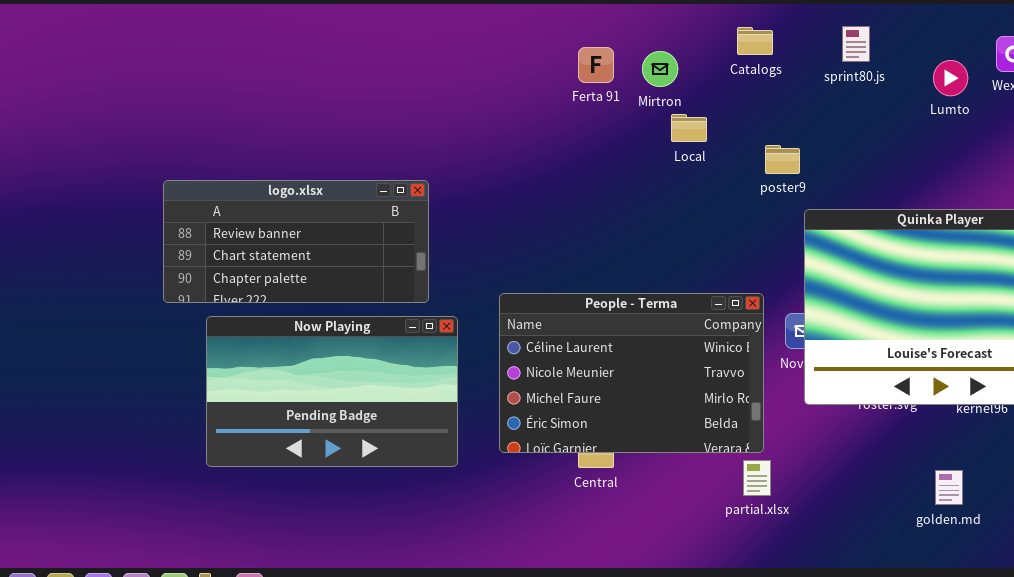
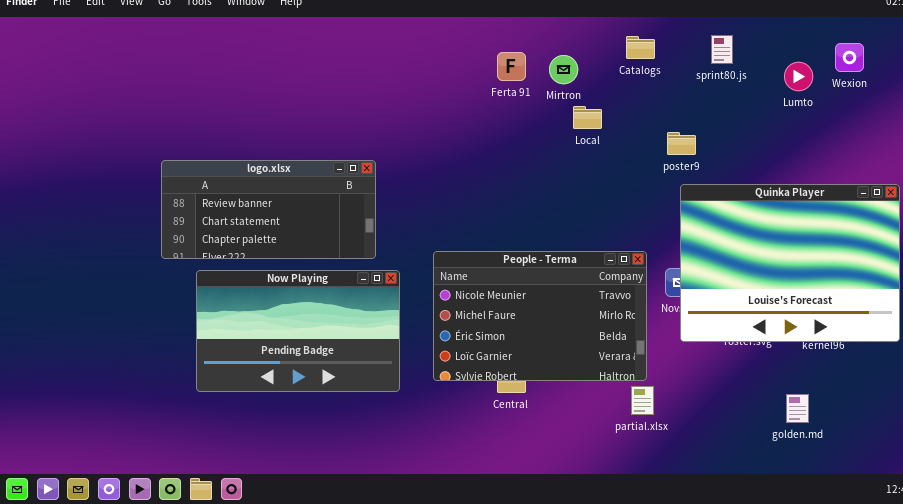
poster9: [765,145,800,174] -> [667,132,696,155], moved
People - Terma: [499,293,764,453] -> [433,251,647,381], scrolled down 1 row

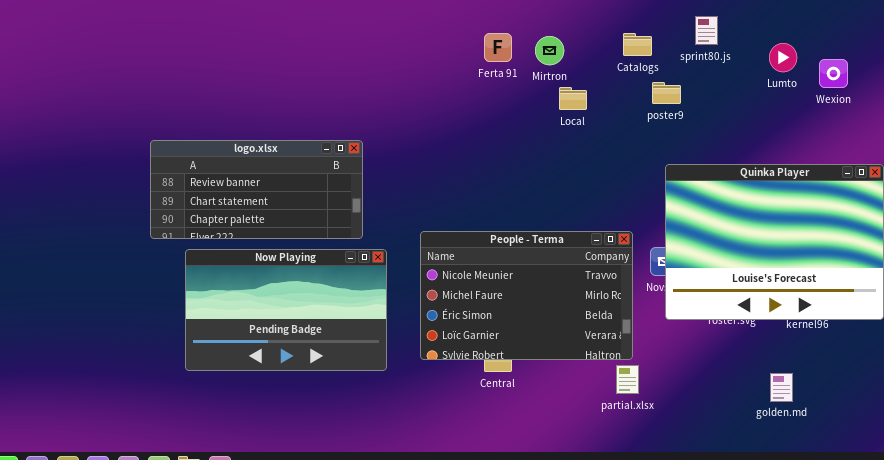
Catalogs: [626,36,655,59] -> [623,33,652,56], moved
Wexion: [835,43,864,72] -> [819,59,848,88], moved
poster9: [667,132,696,155] -> [652,82,681,104], moved

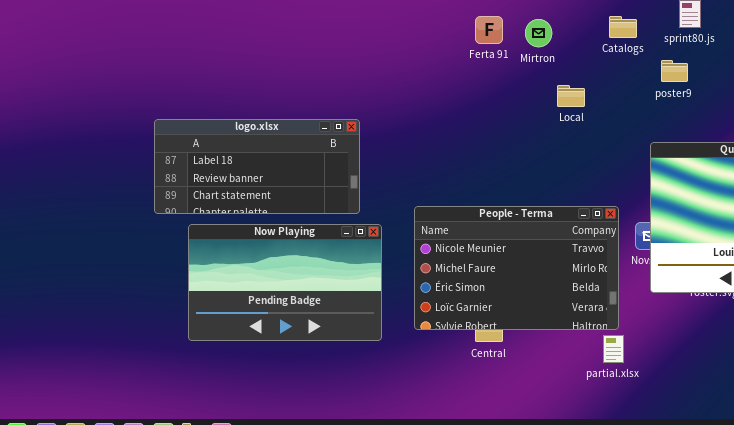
poster9: [652,82,681,104] -> [661,60,688,82], moved
Local: [559,87,587,110] -> [557,85,585,107], moved
logo.xlsx: [150,140,363,239] -> [154,119,360,214], scrolled up 1 row

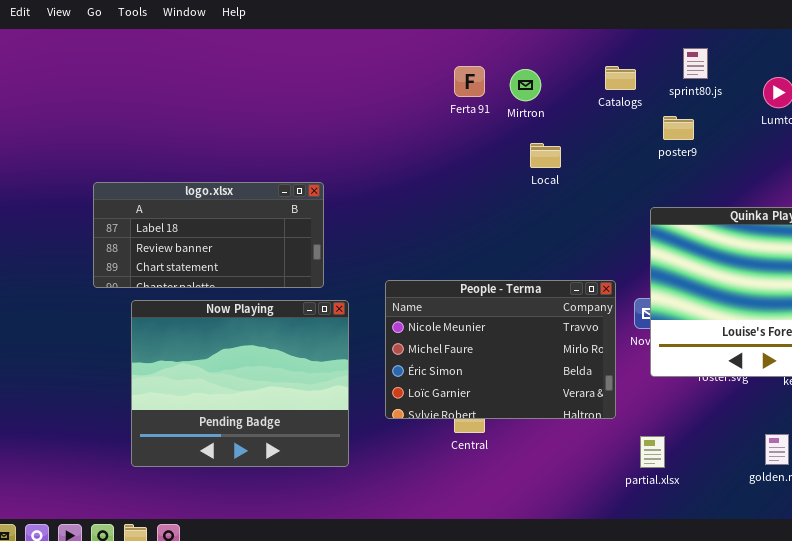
Local: [557,85,585,107] -> [530,143,561,168], moved
Now Playing: [188,224,382,341] -> [131,300,349,467], resized
partial.xlsx: [603,335,624,363] -> [640,436,665,468], moved

